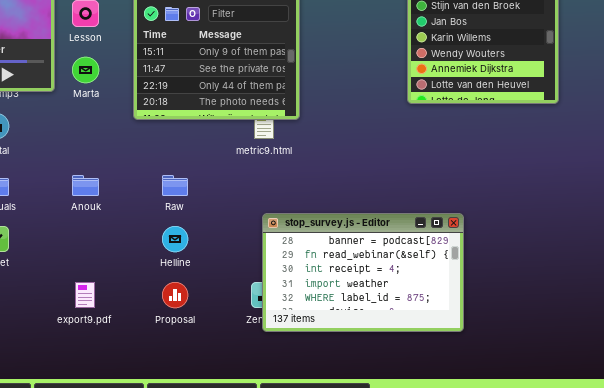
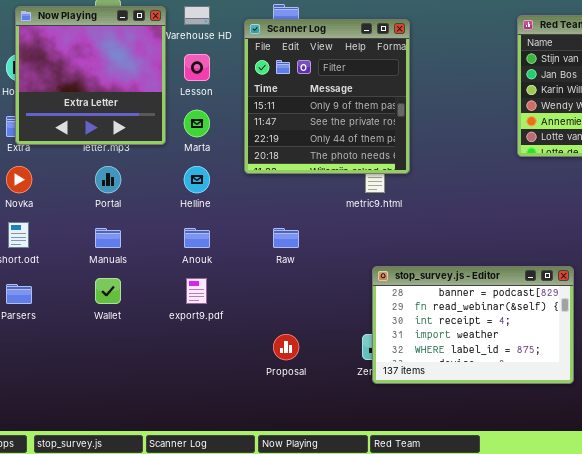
Helline: [162,226,188,252] -> [184,166,210,193], moved
export9.pdf: [75,282,95,308] -> [186,278,207,304], moved

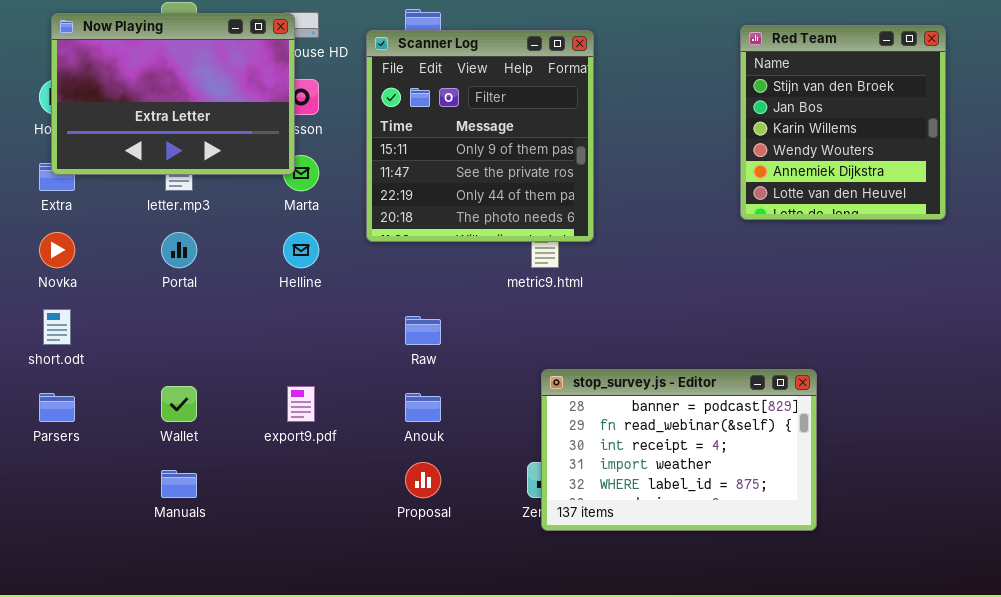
Now Playing: [15,6,166,145] -> [51,13,295,175], resized
Manuals: [95,228,121,248] -> [161,470,197,498], moved
Anouk: [184,228,210,248] -> [405,393,441,422], moved

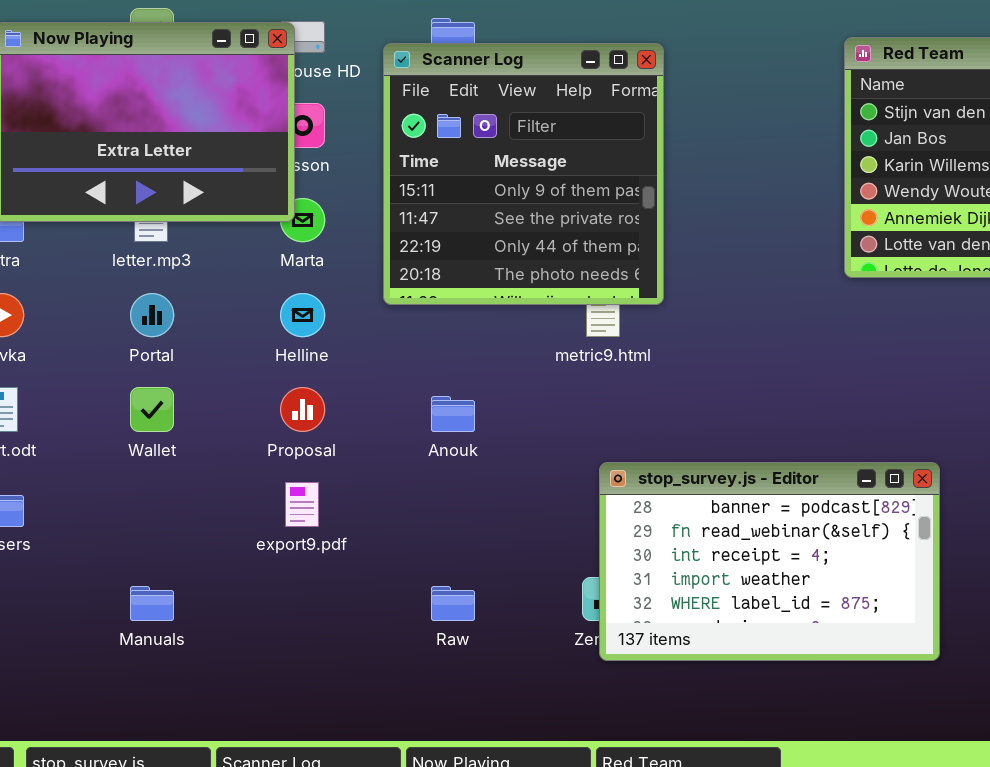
Raw: [405,316,441,345] -> [431,586,475,621], moved
Wallet: [161,386,197,422] -> [130,387,174,432], moved
Anouk: [405,393,441,422] -> [431,396,475,432], moved
Proposal: [405,462,441,498] -> [280,387,325,432], moved

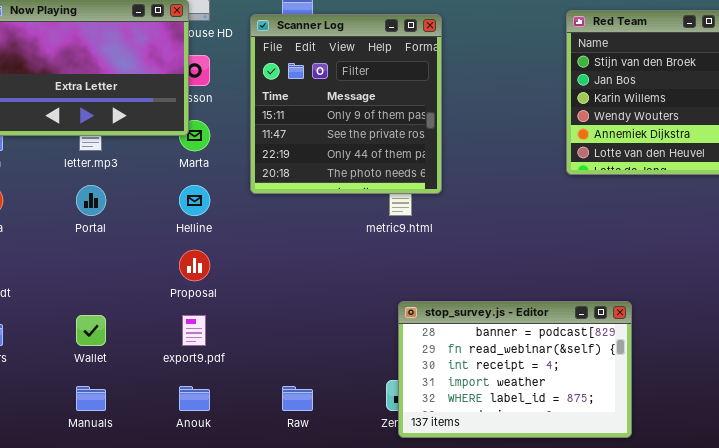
Wallet: [130,387,174,432] -> [76,315,106,346], moved
Anouk: [431,396,475,432] -> [179,386,210,411], moved

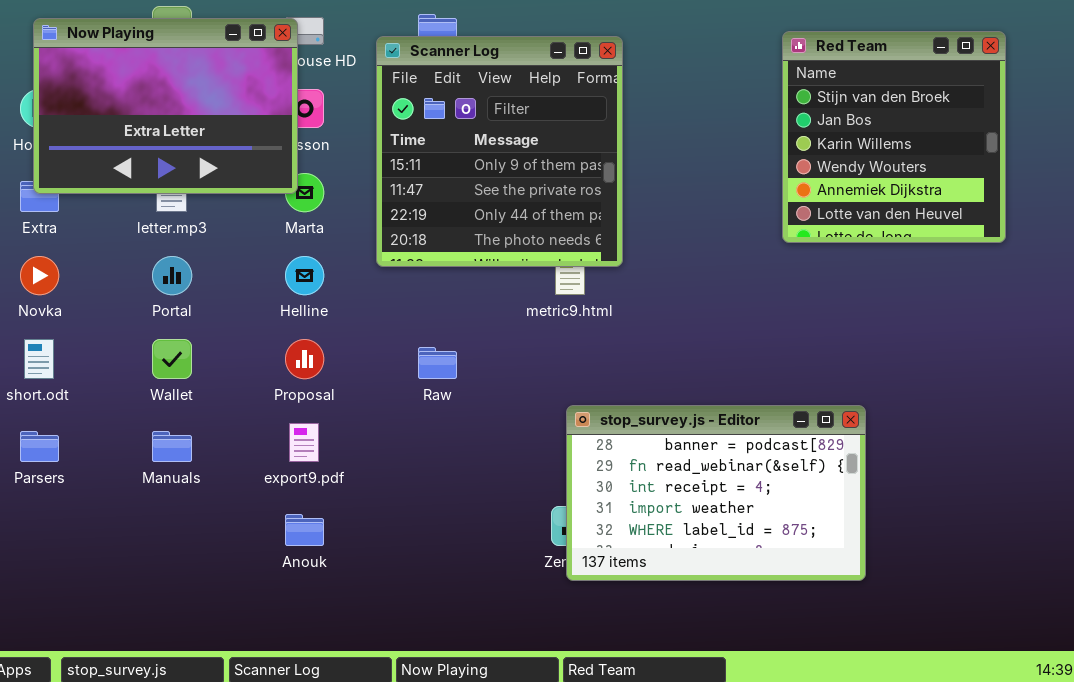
Wallet: [76,315,106,346] -> [152,339,192,379], moved
Manuals: [76,386,106,411] -> [152,431,192,462], moved
Raw: [282,386,313,411] -> [418,347,457,379], moved

